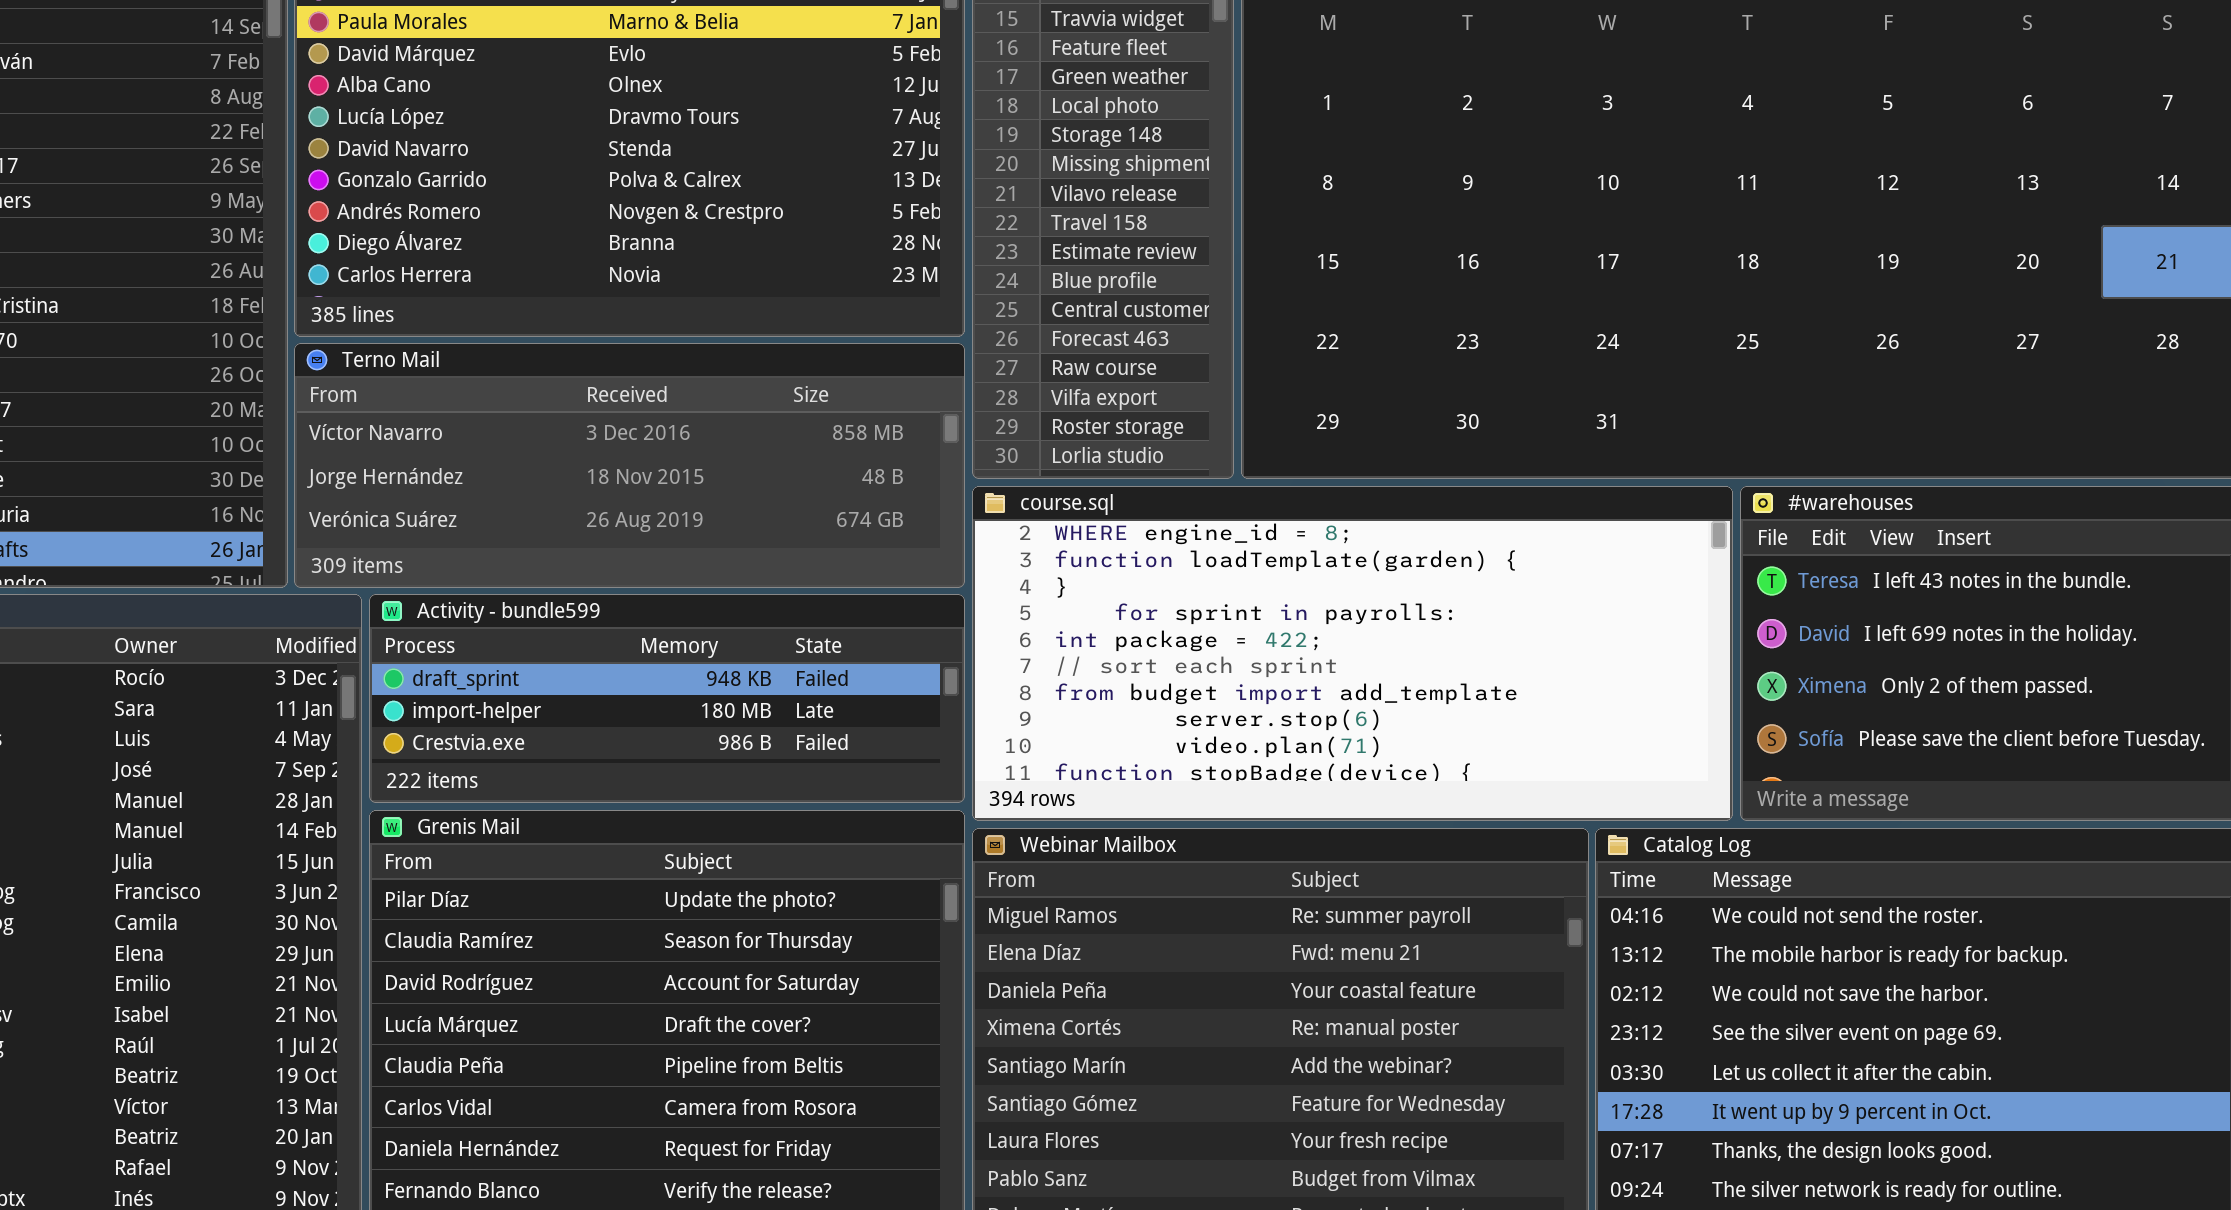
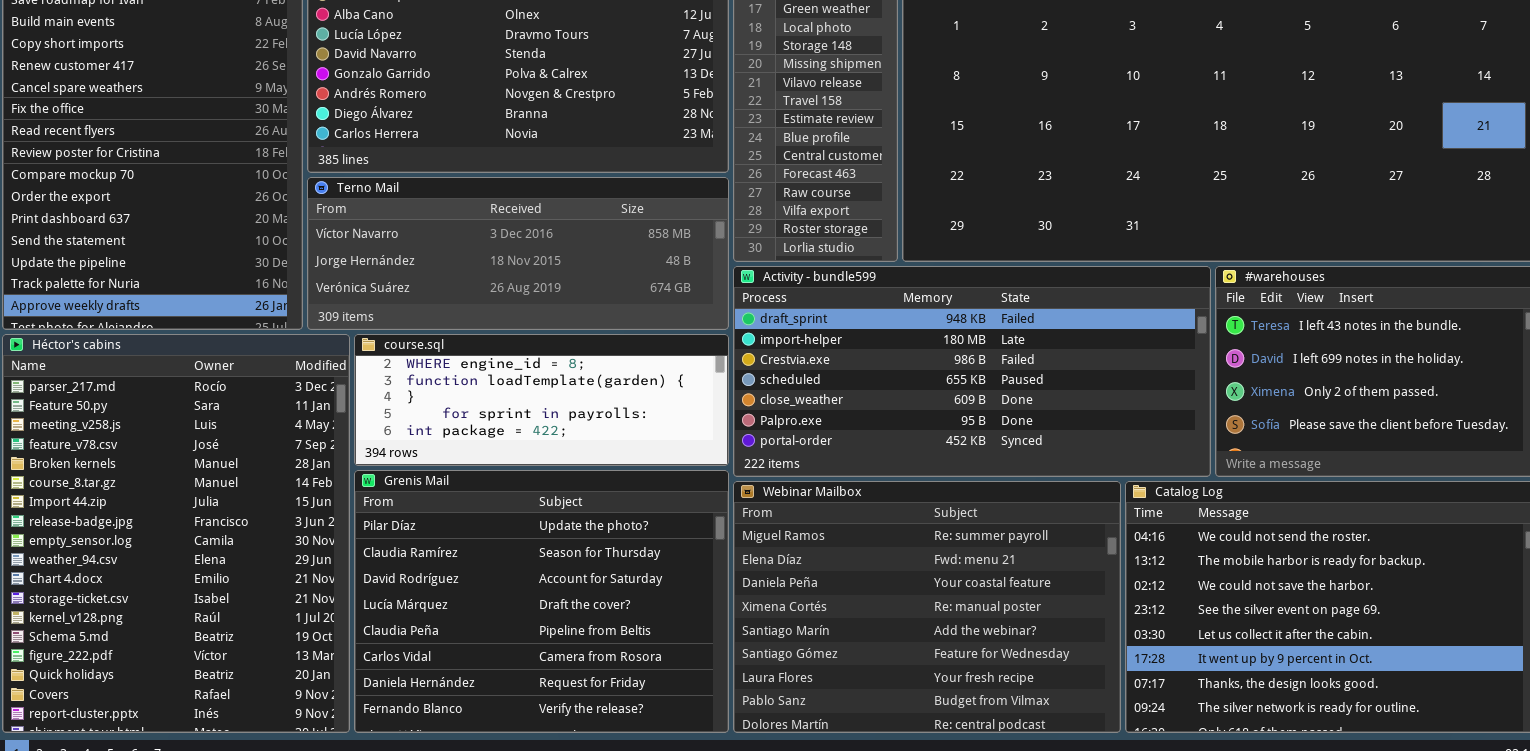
course.sql: [972,486,1733,821] -> [354,334,729,466], moved, resized
Activity - bundle599: [369,594,965,803] -> [733,266,1211,477], moved, resized

